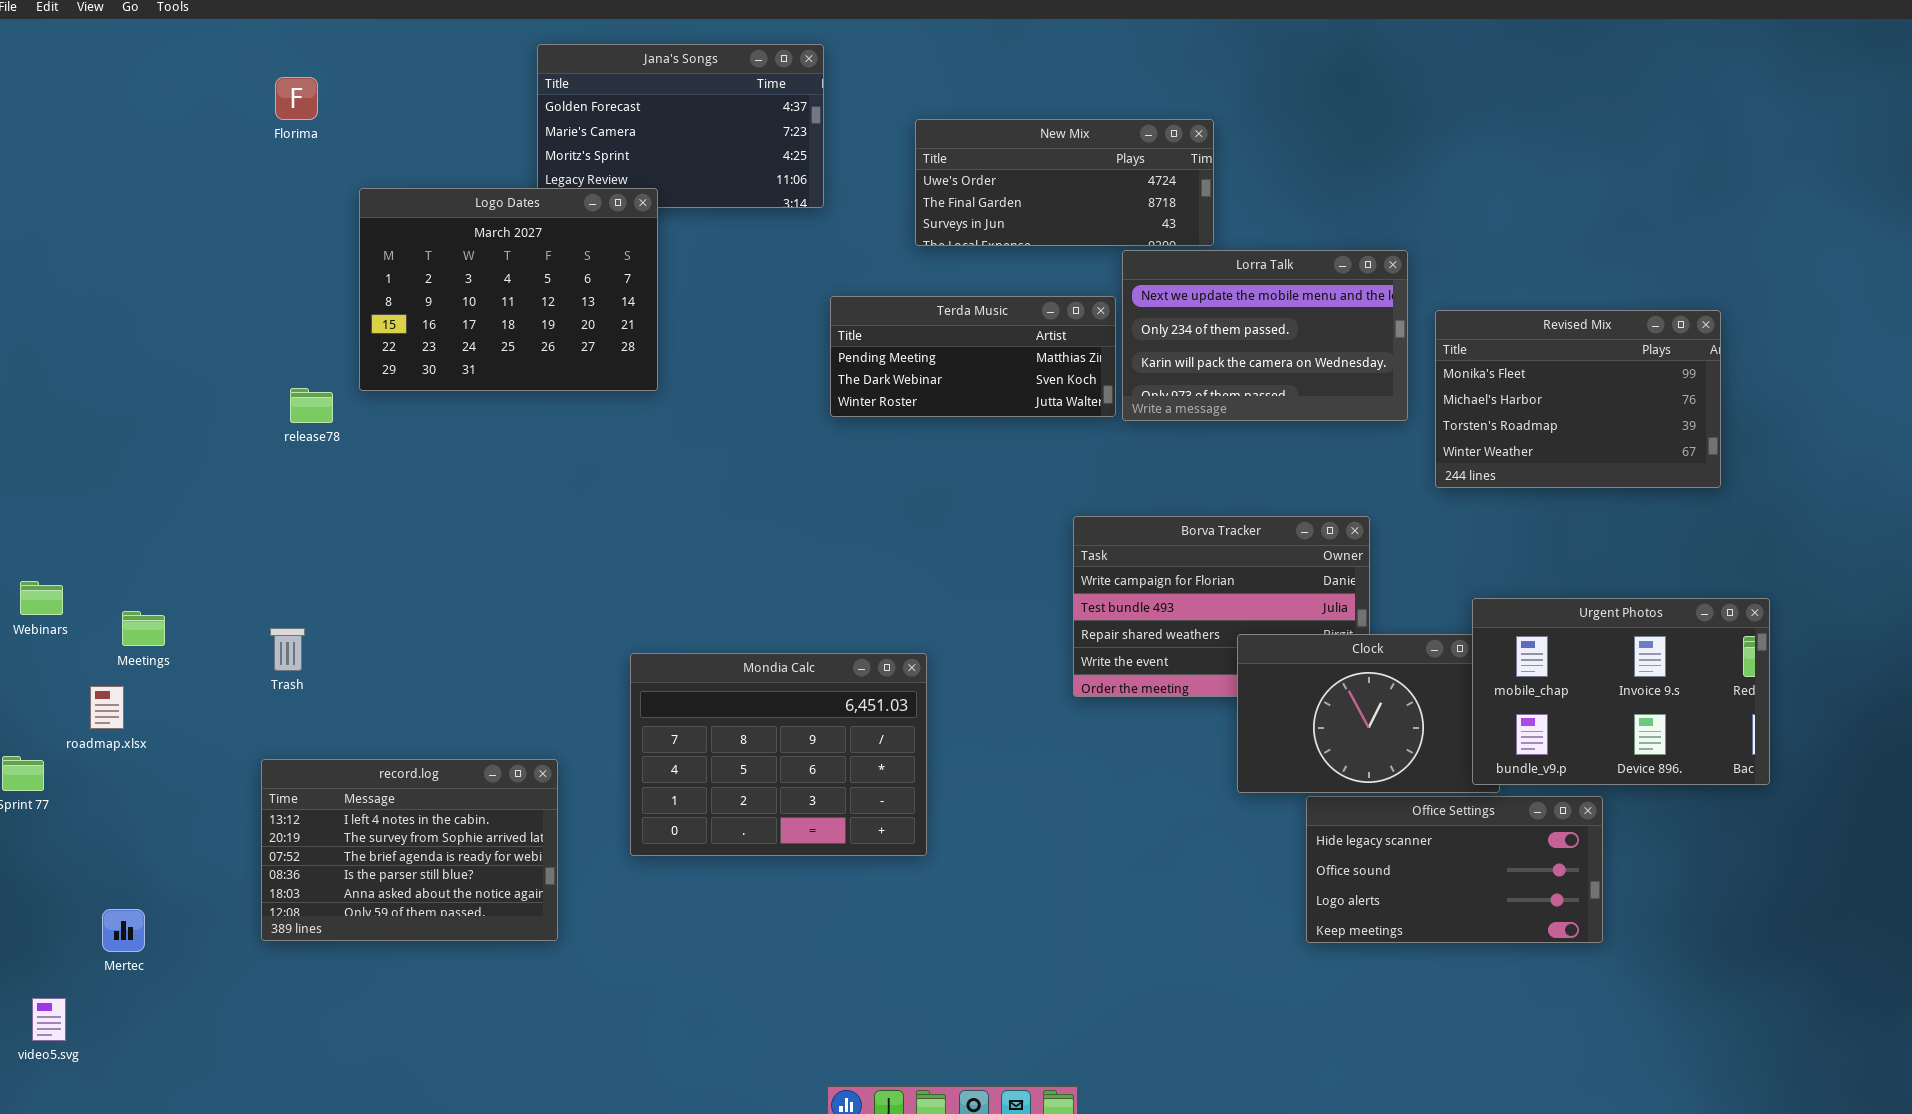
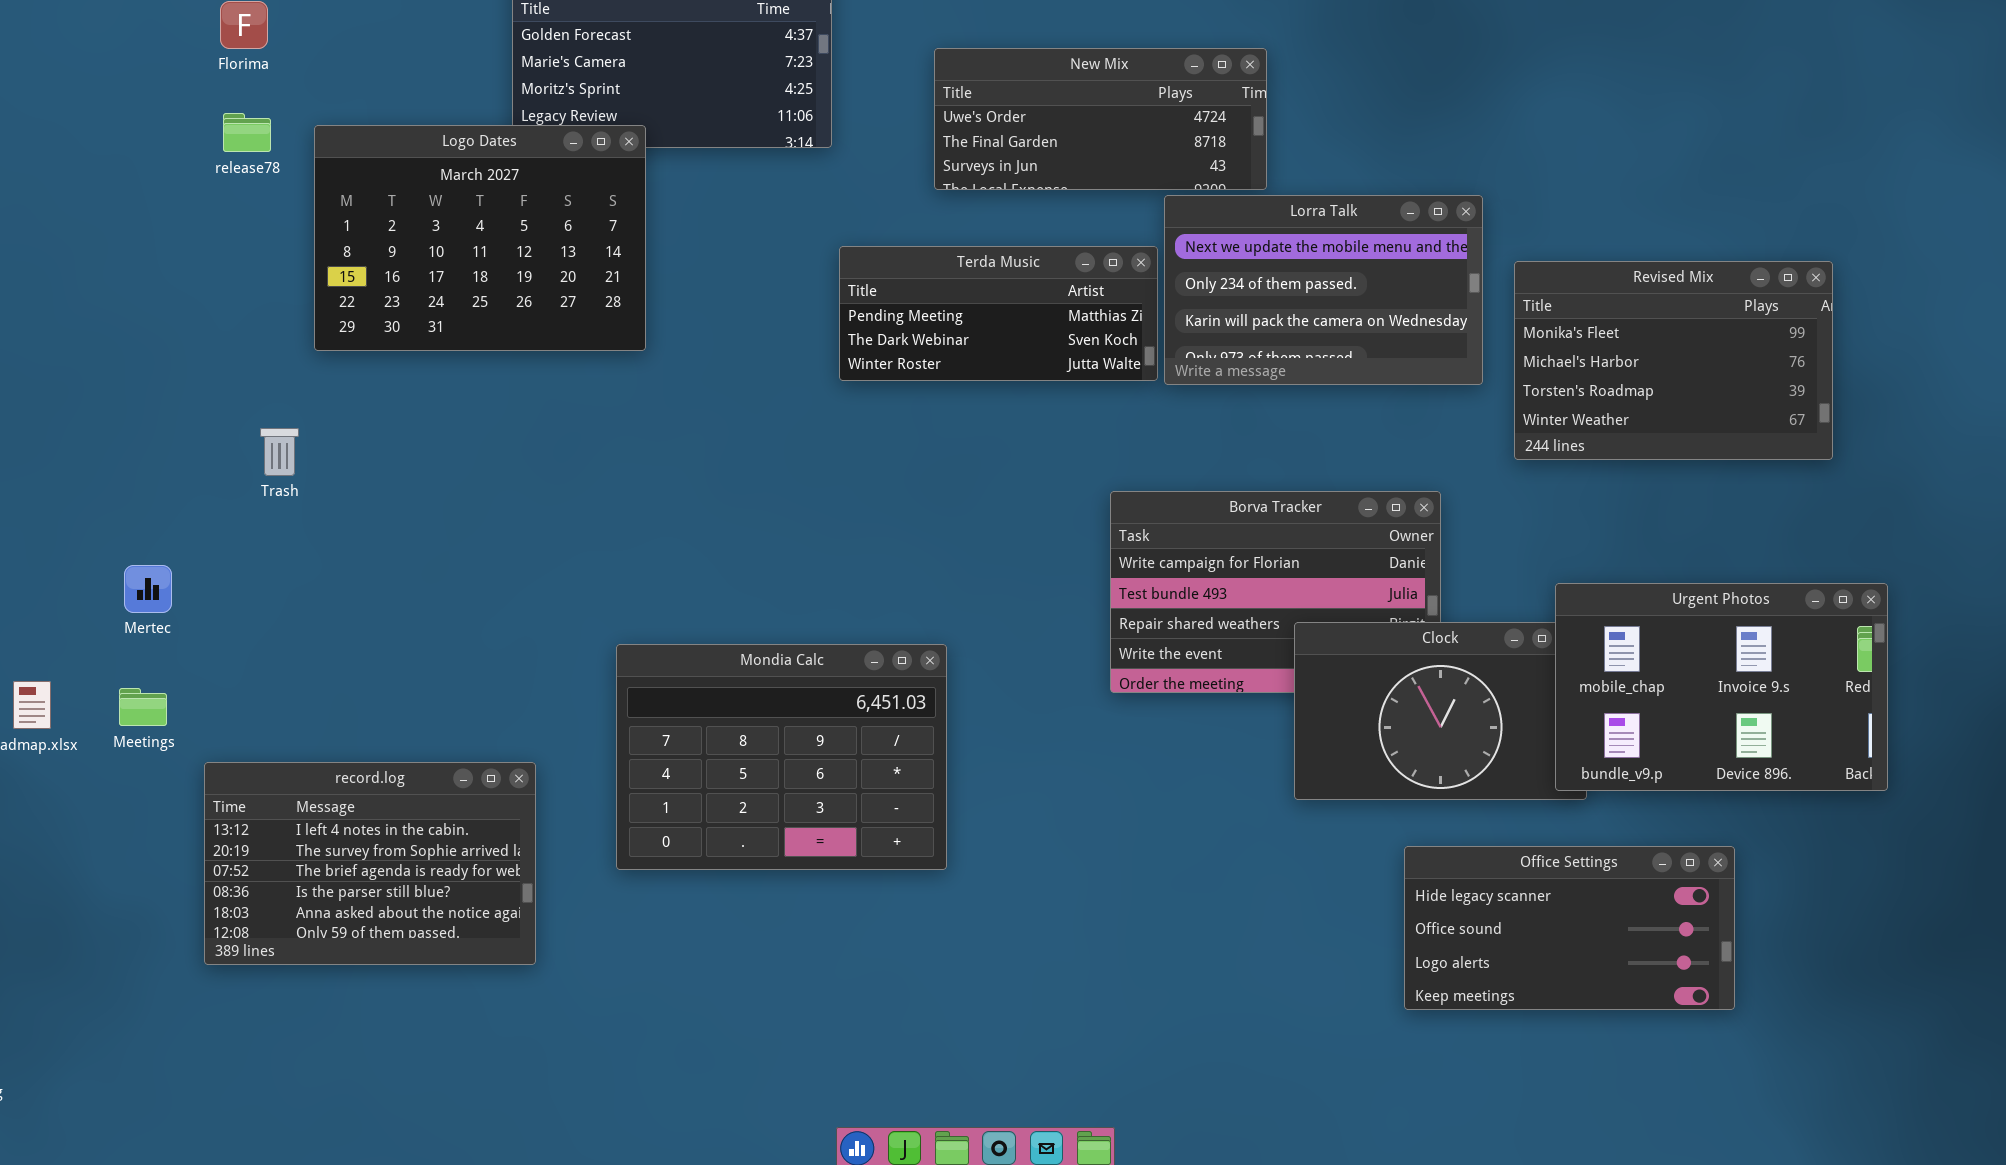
release78: [290,388,333,423] -> [223,113,271,152], moved
Meetings: [122,611,165,646] -> [119,688,167,726], moved
Trash: [270,628,305,671] -> [260,428,299,476], moved
Office Settings: [1306,796,1603,943] -> [1404,846,1735,1010], moved
Mertec: [102,909,145,952] -> [124,565,172,613], moved

